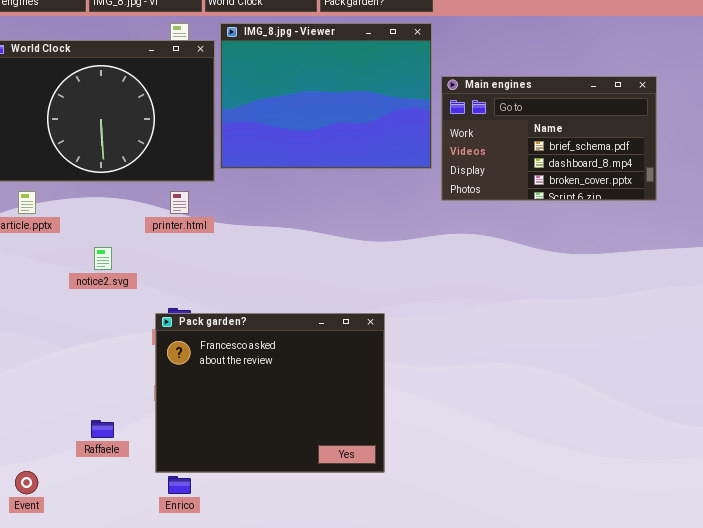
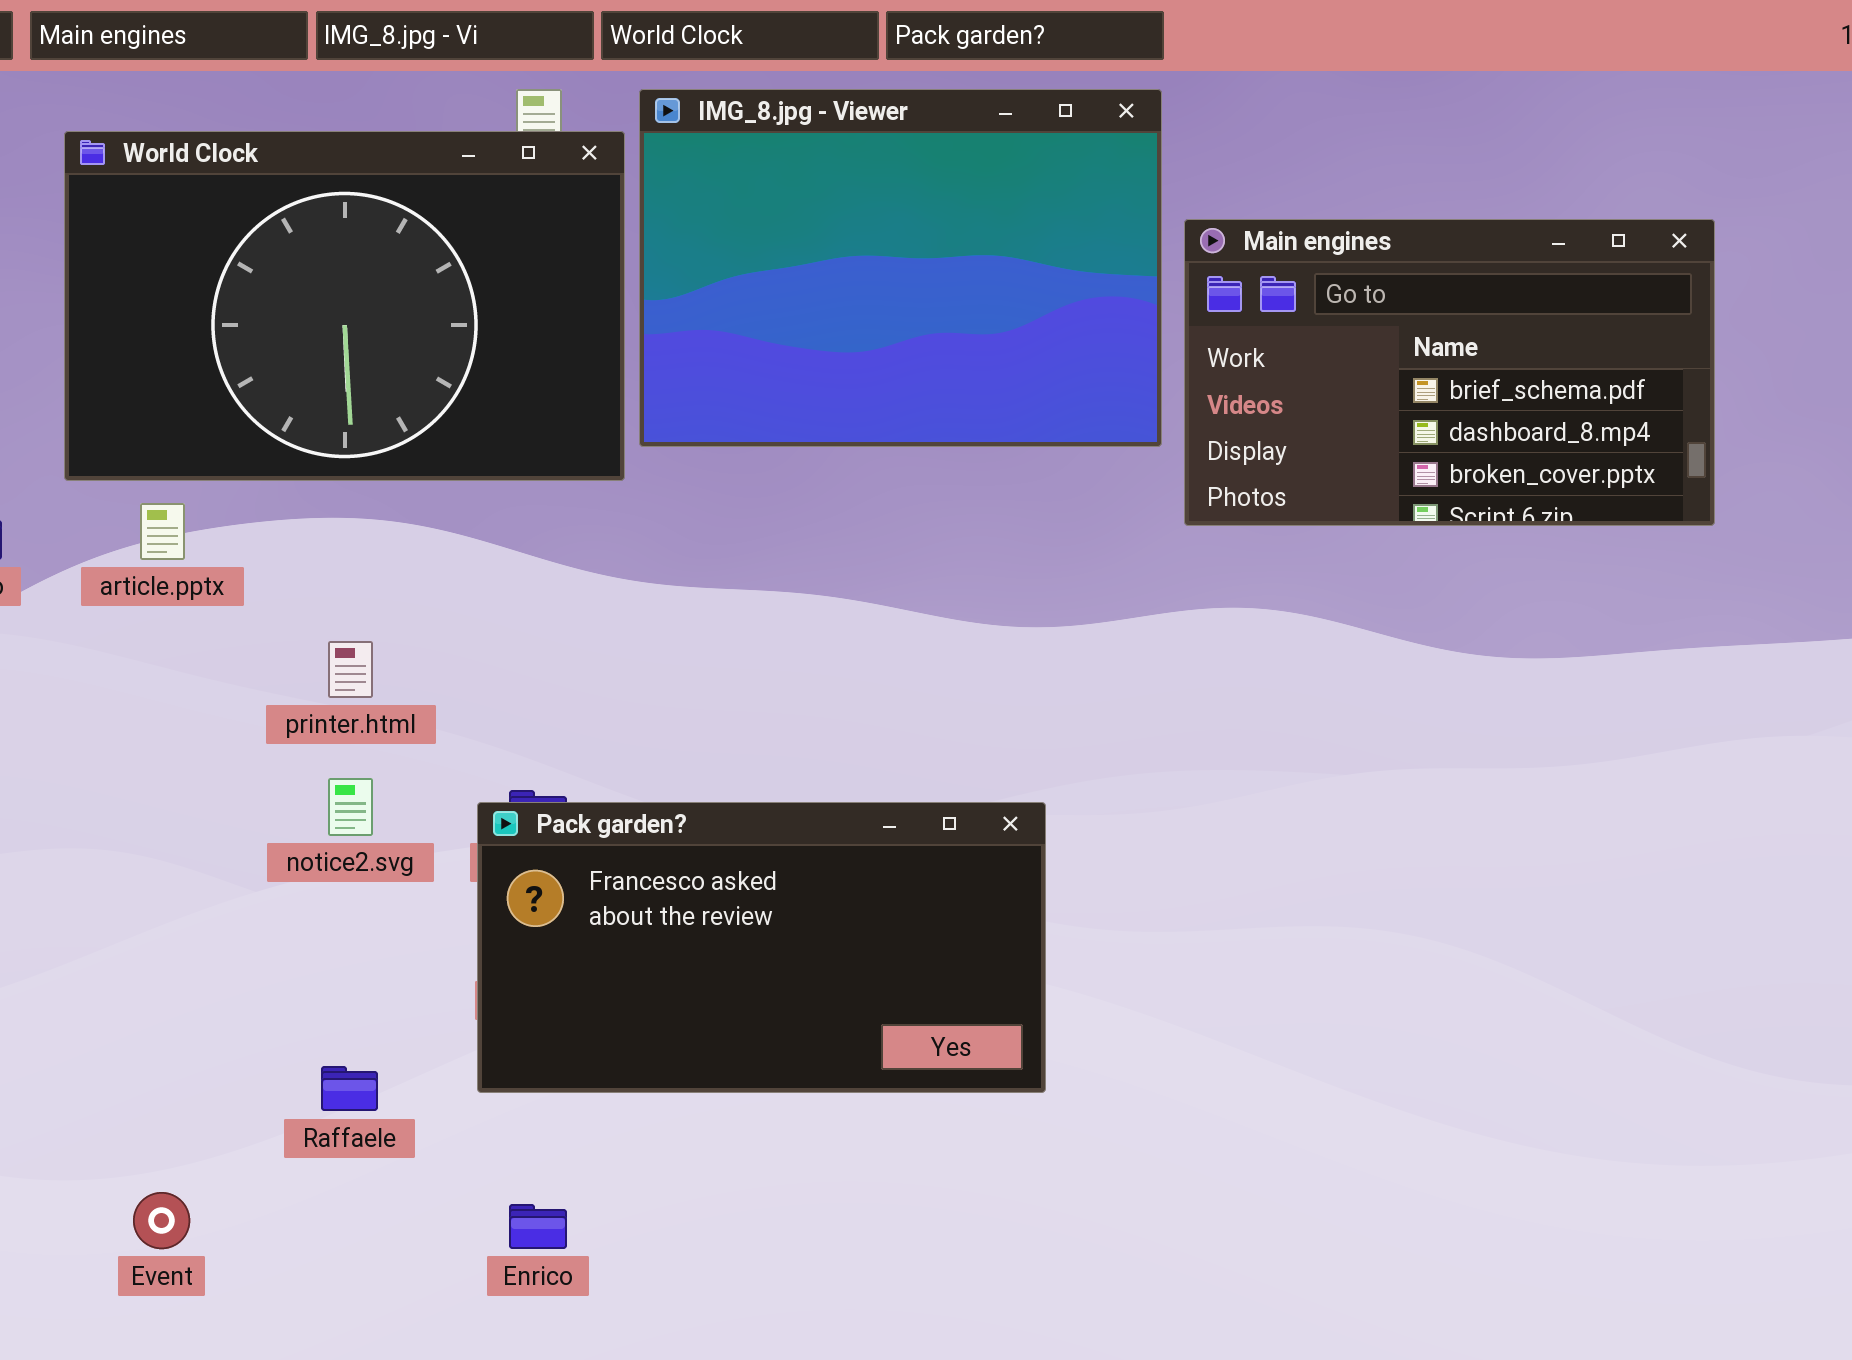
printer.html: [170,191,189,214] -> [328,641,373,698], moved
notice2.svg: [94,247,112,270] -> [328,778,373,836], moved
Pack garden?: [155,313,385,473] -> [477,802,1046,1093], resized

